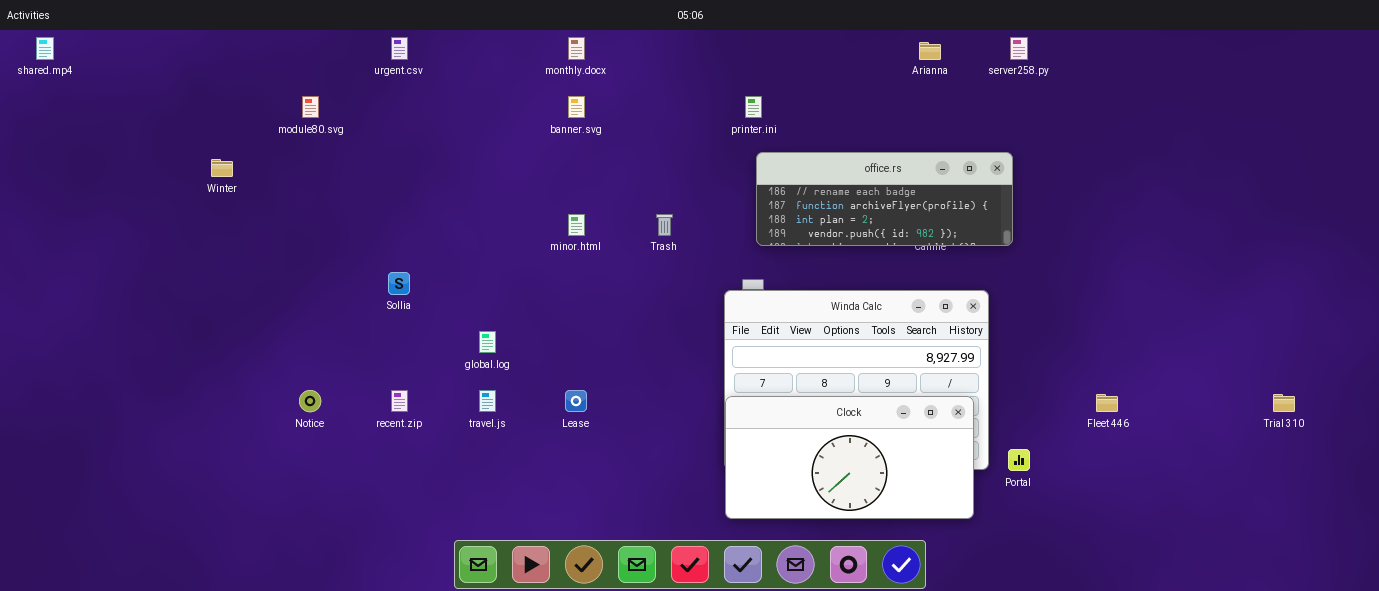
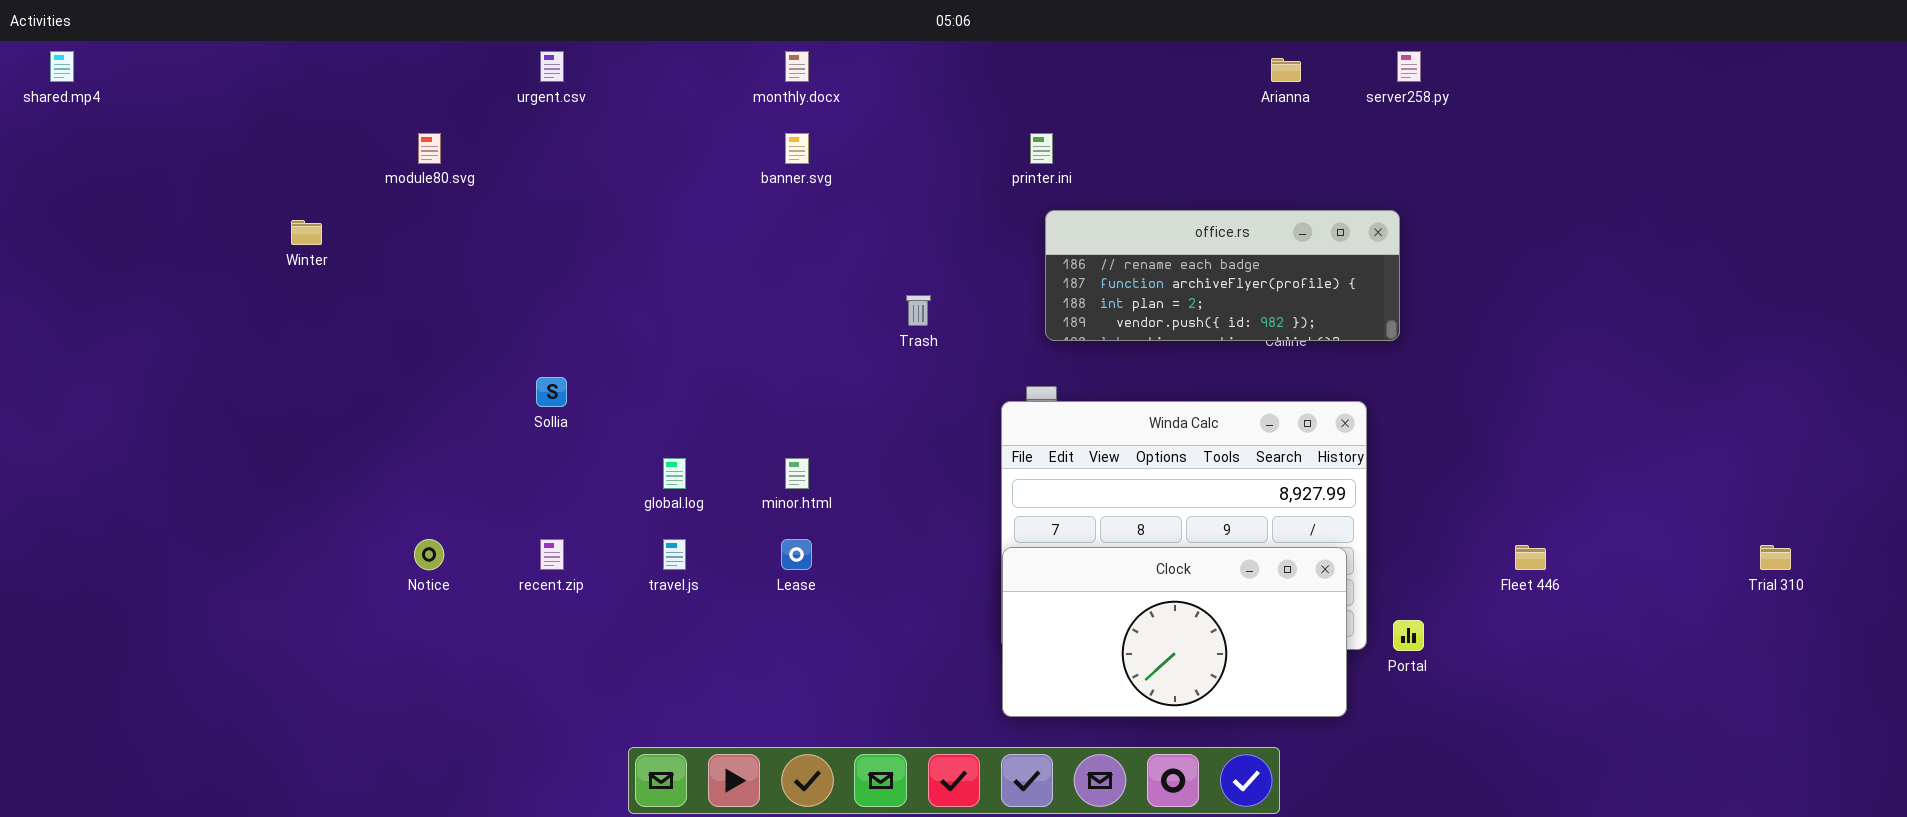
minor.html: [568,214,585,236] -> [785,458,809,489], moved

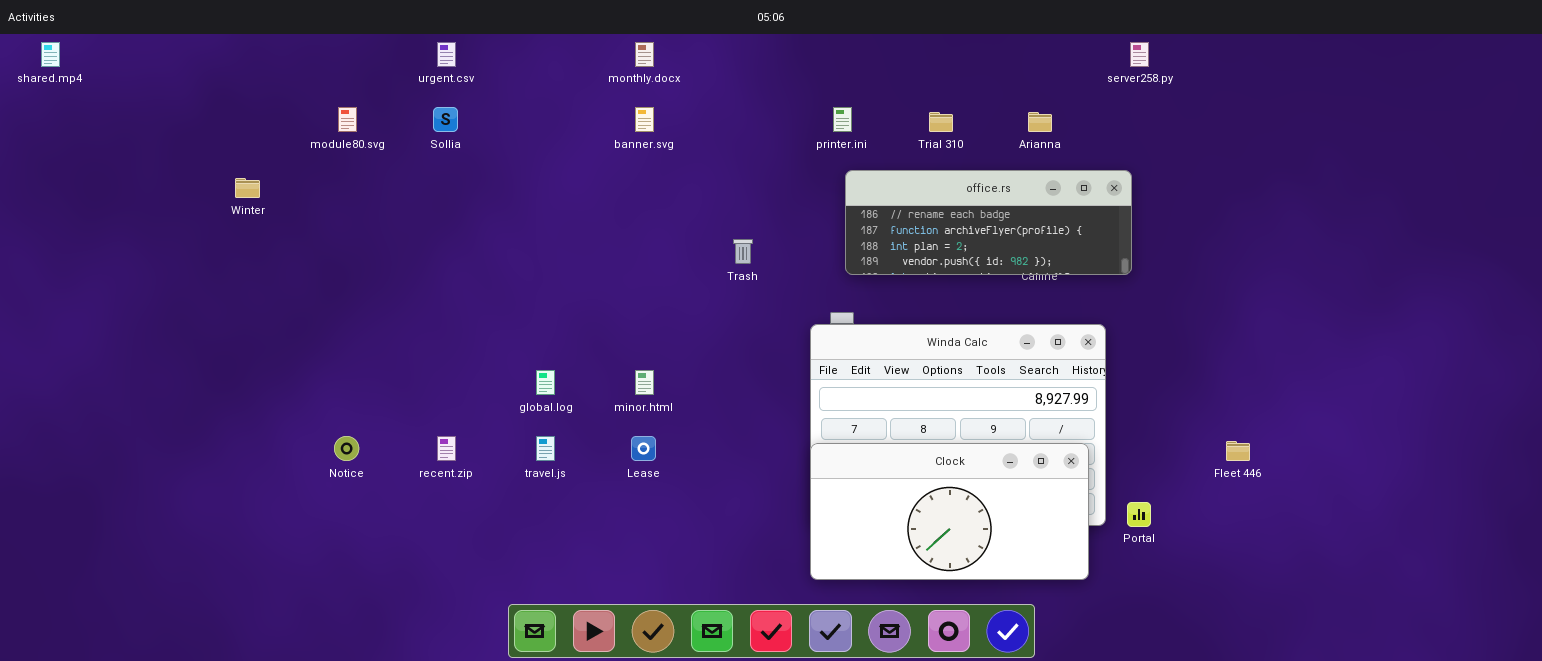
Arianna: [1271,58,1301,82] -> [1028,112,1052,132], moved
Sollia: [536,377,567,407] -> [433,107,458,132], moved
Trial 310: [1760,545,1791,570] -> [929,112,953,132], moved

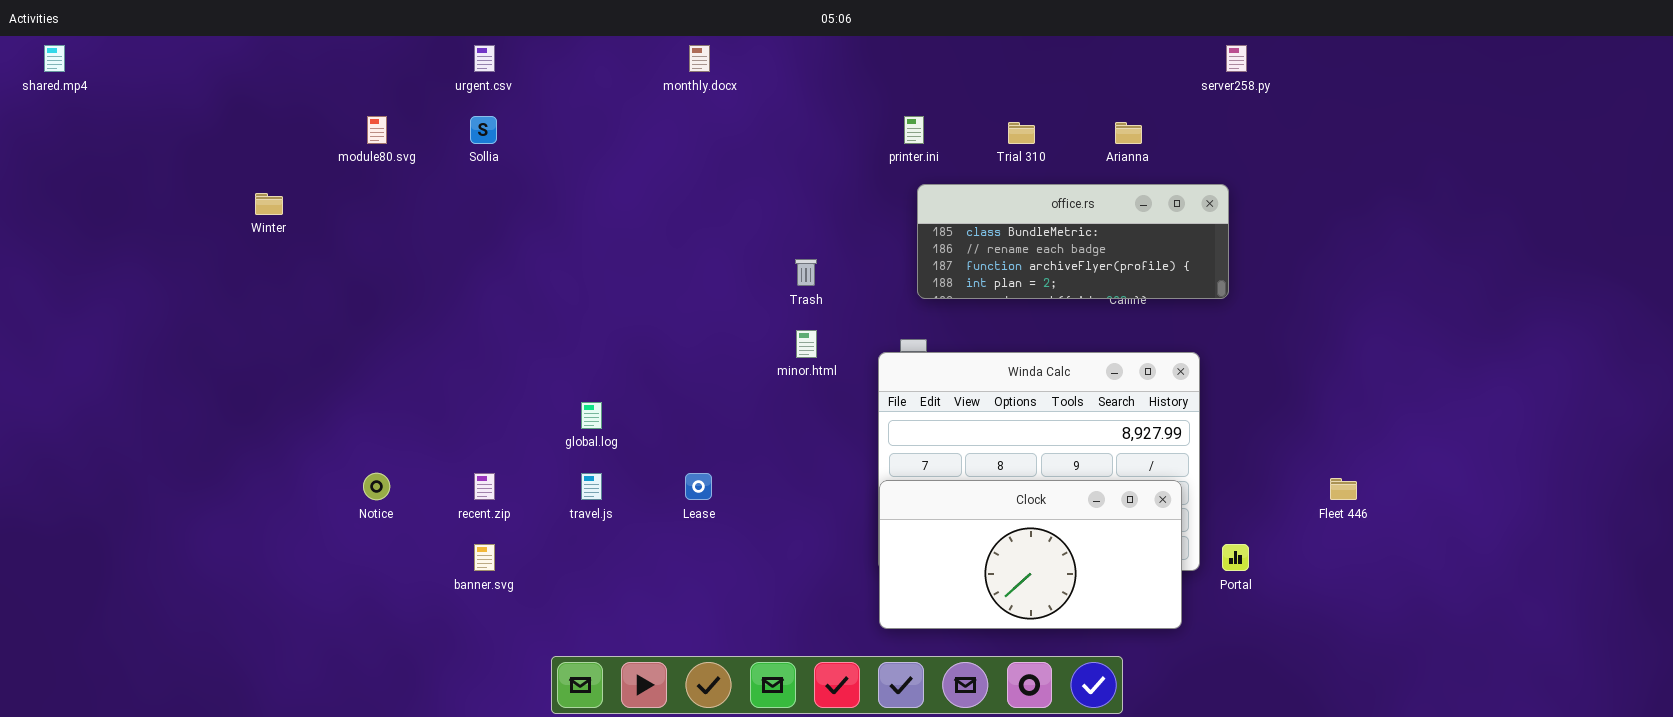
banner.svg: [635,107,654,132] -> [474,544,495,571], moved
office.rs: [845,170,1132,275] -> [917,184,1229,299], scrolled up 1 row
minor.html: [635,370,654,395] -> [796,330,817,358], moved

